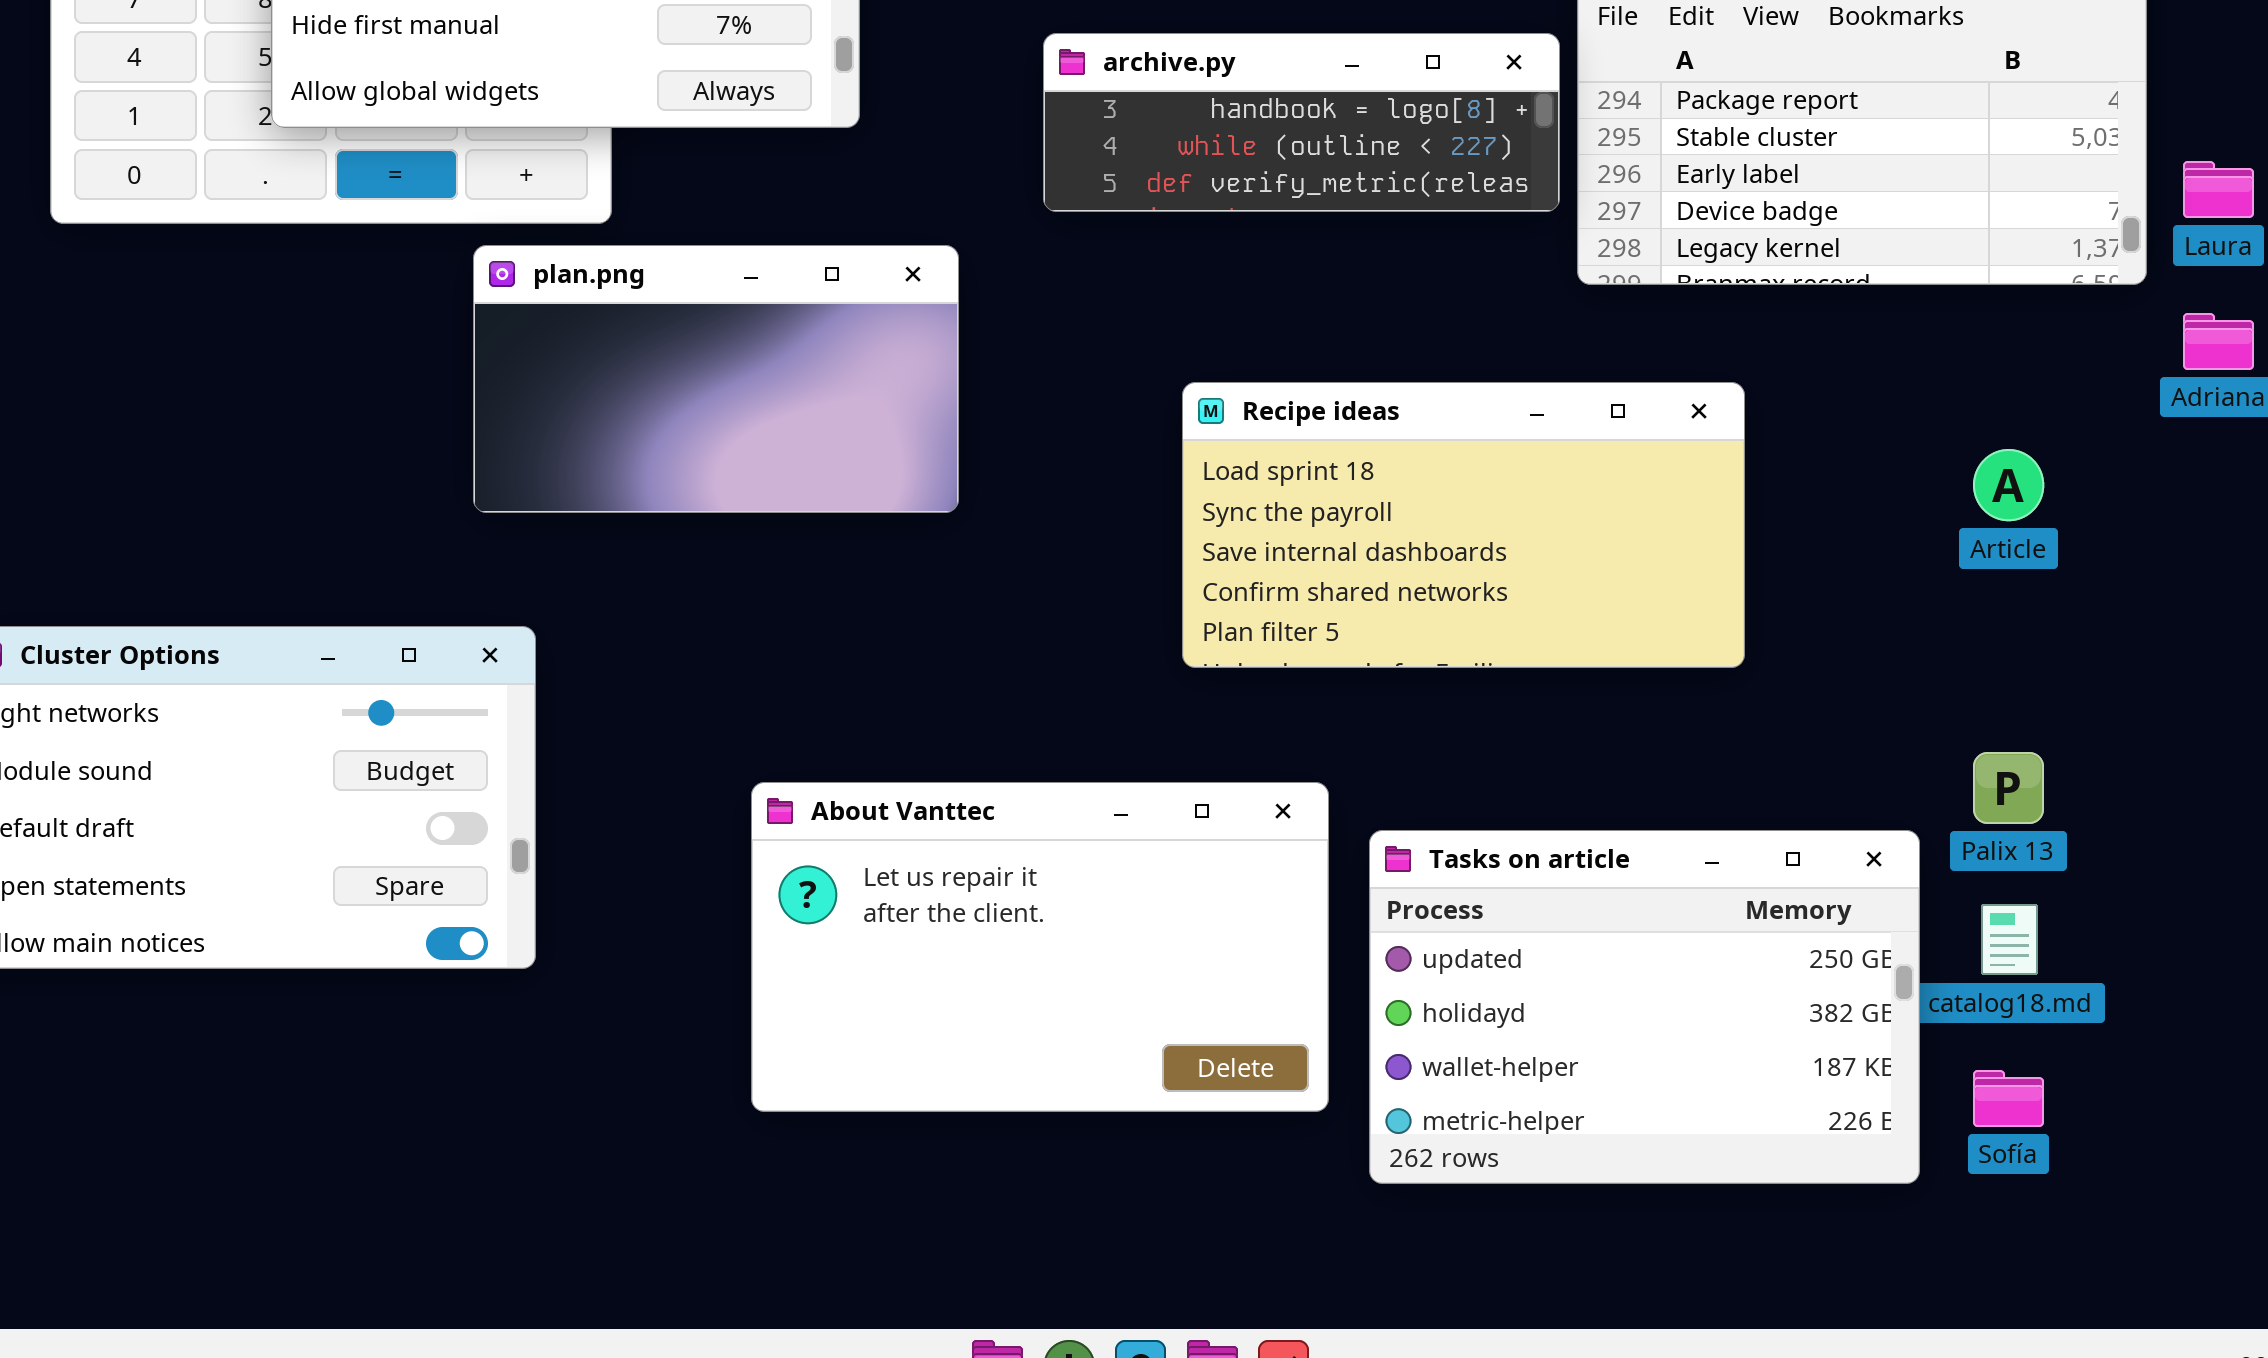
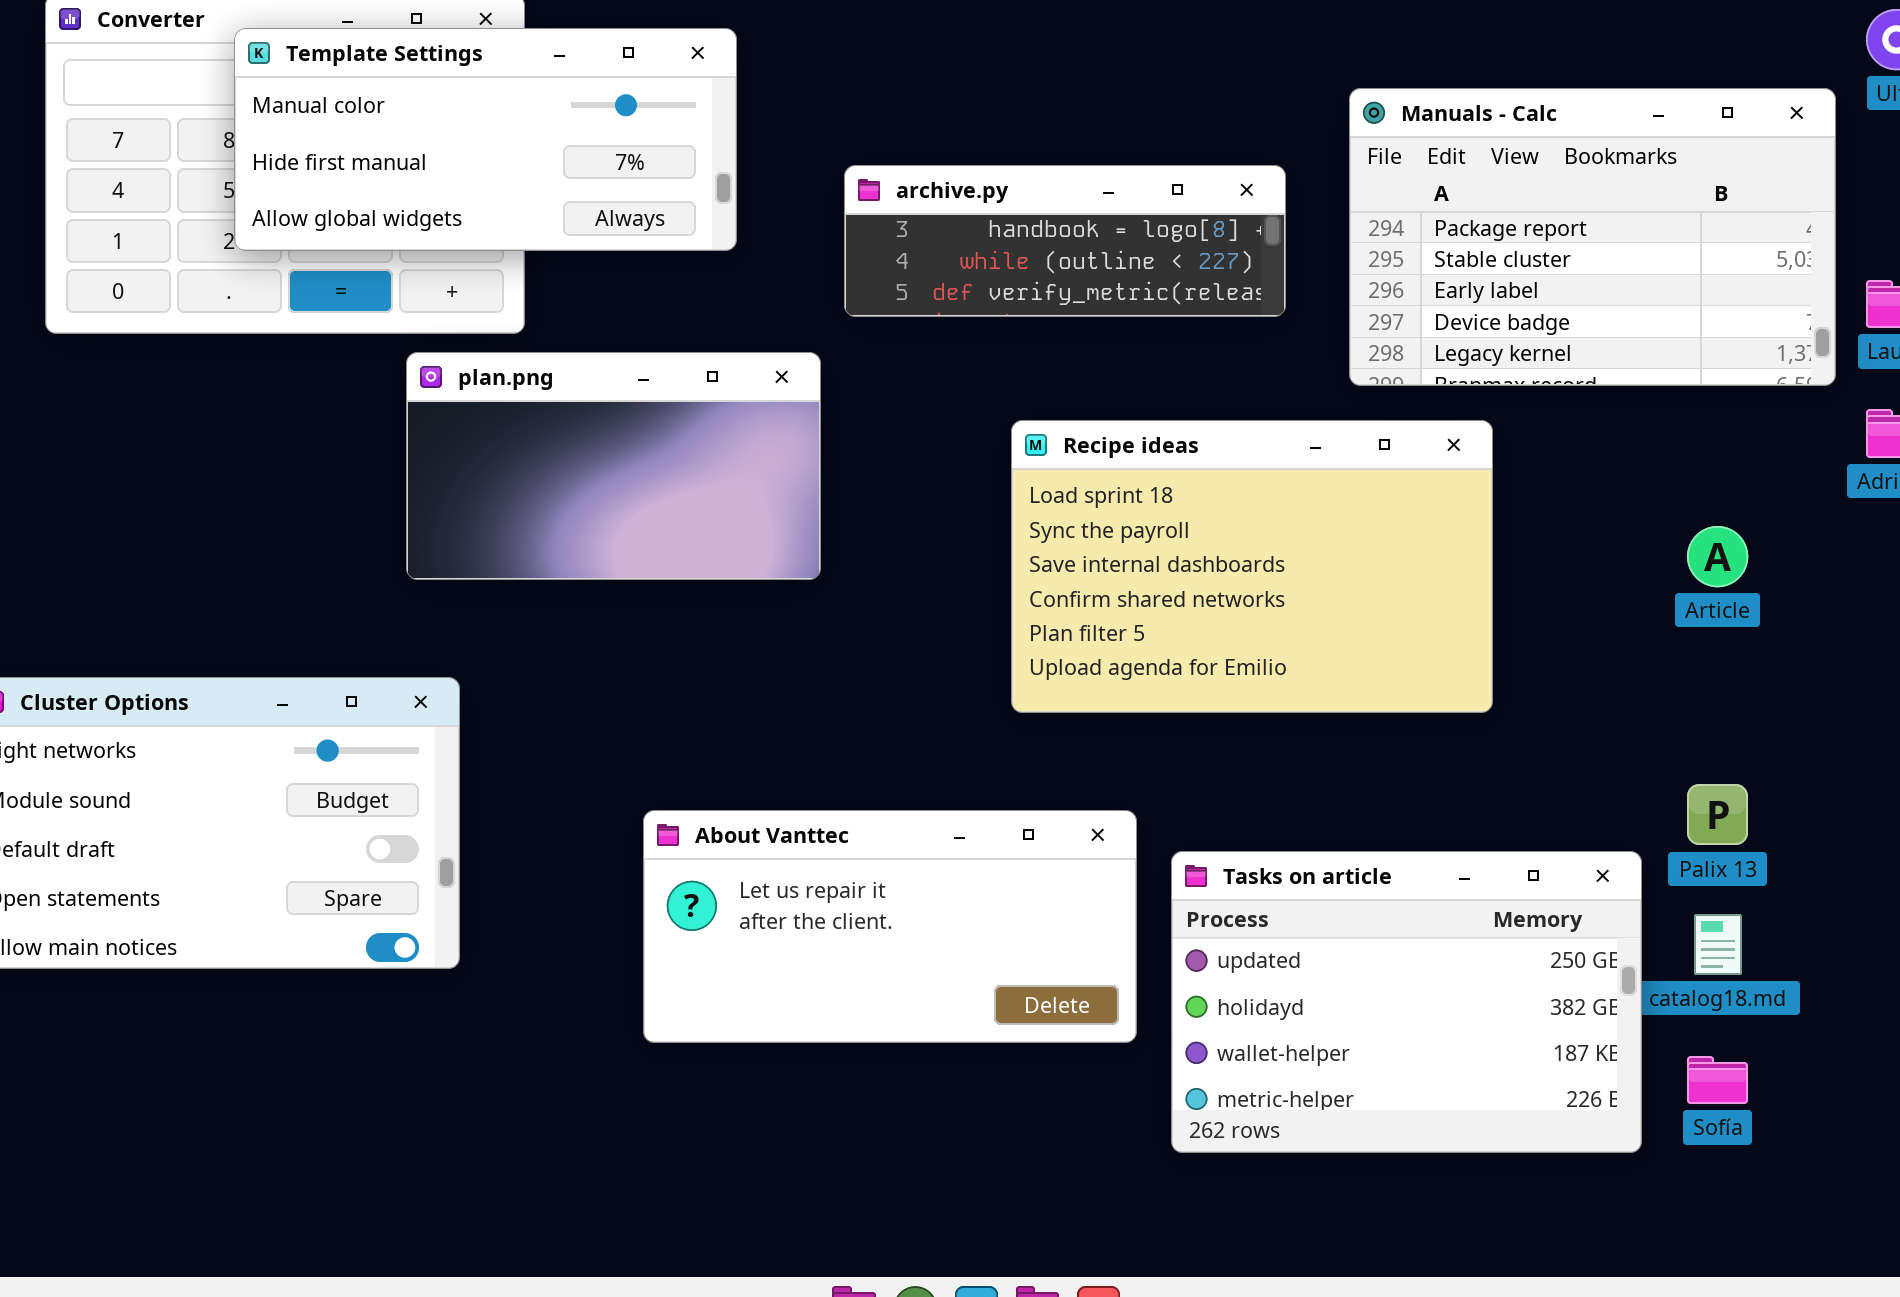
archive.py: [1043,33,1560,212] -> [844,165,1286,317], moved
Recipe ideas: [1182,382,1745,668] -> [1011,420,1493,713], resized
About Vanttec: [751,782,1329,1112] -> [643,810,1137,1043], resized

